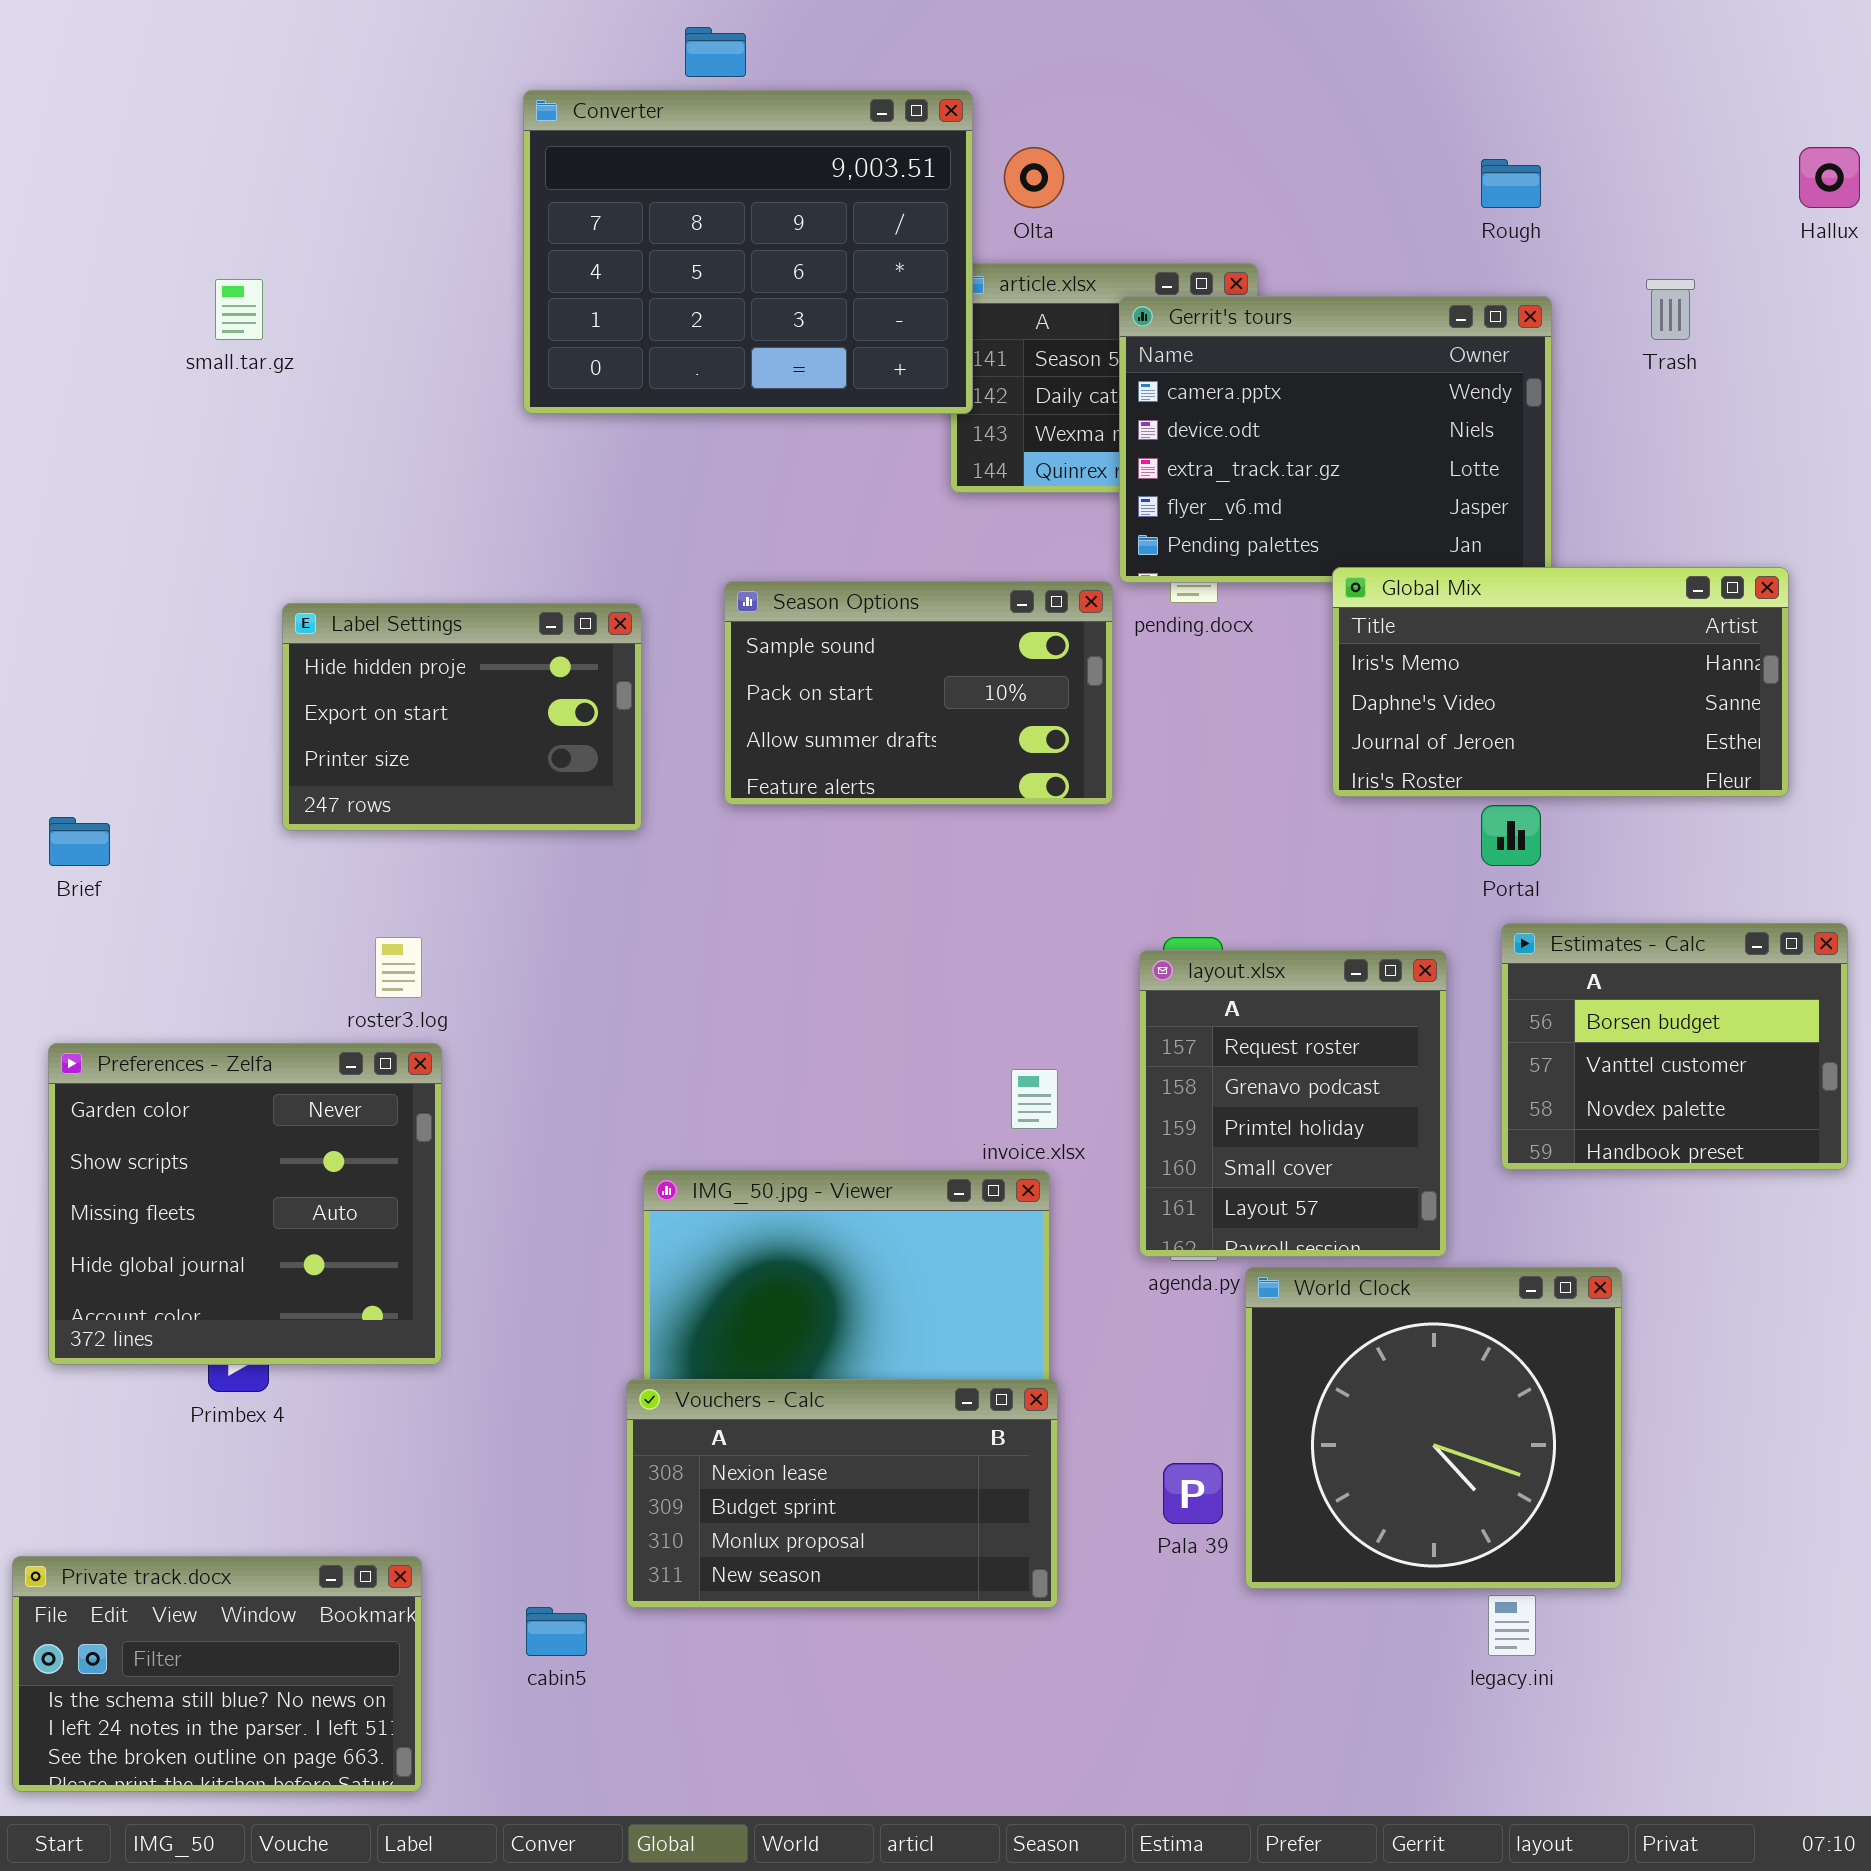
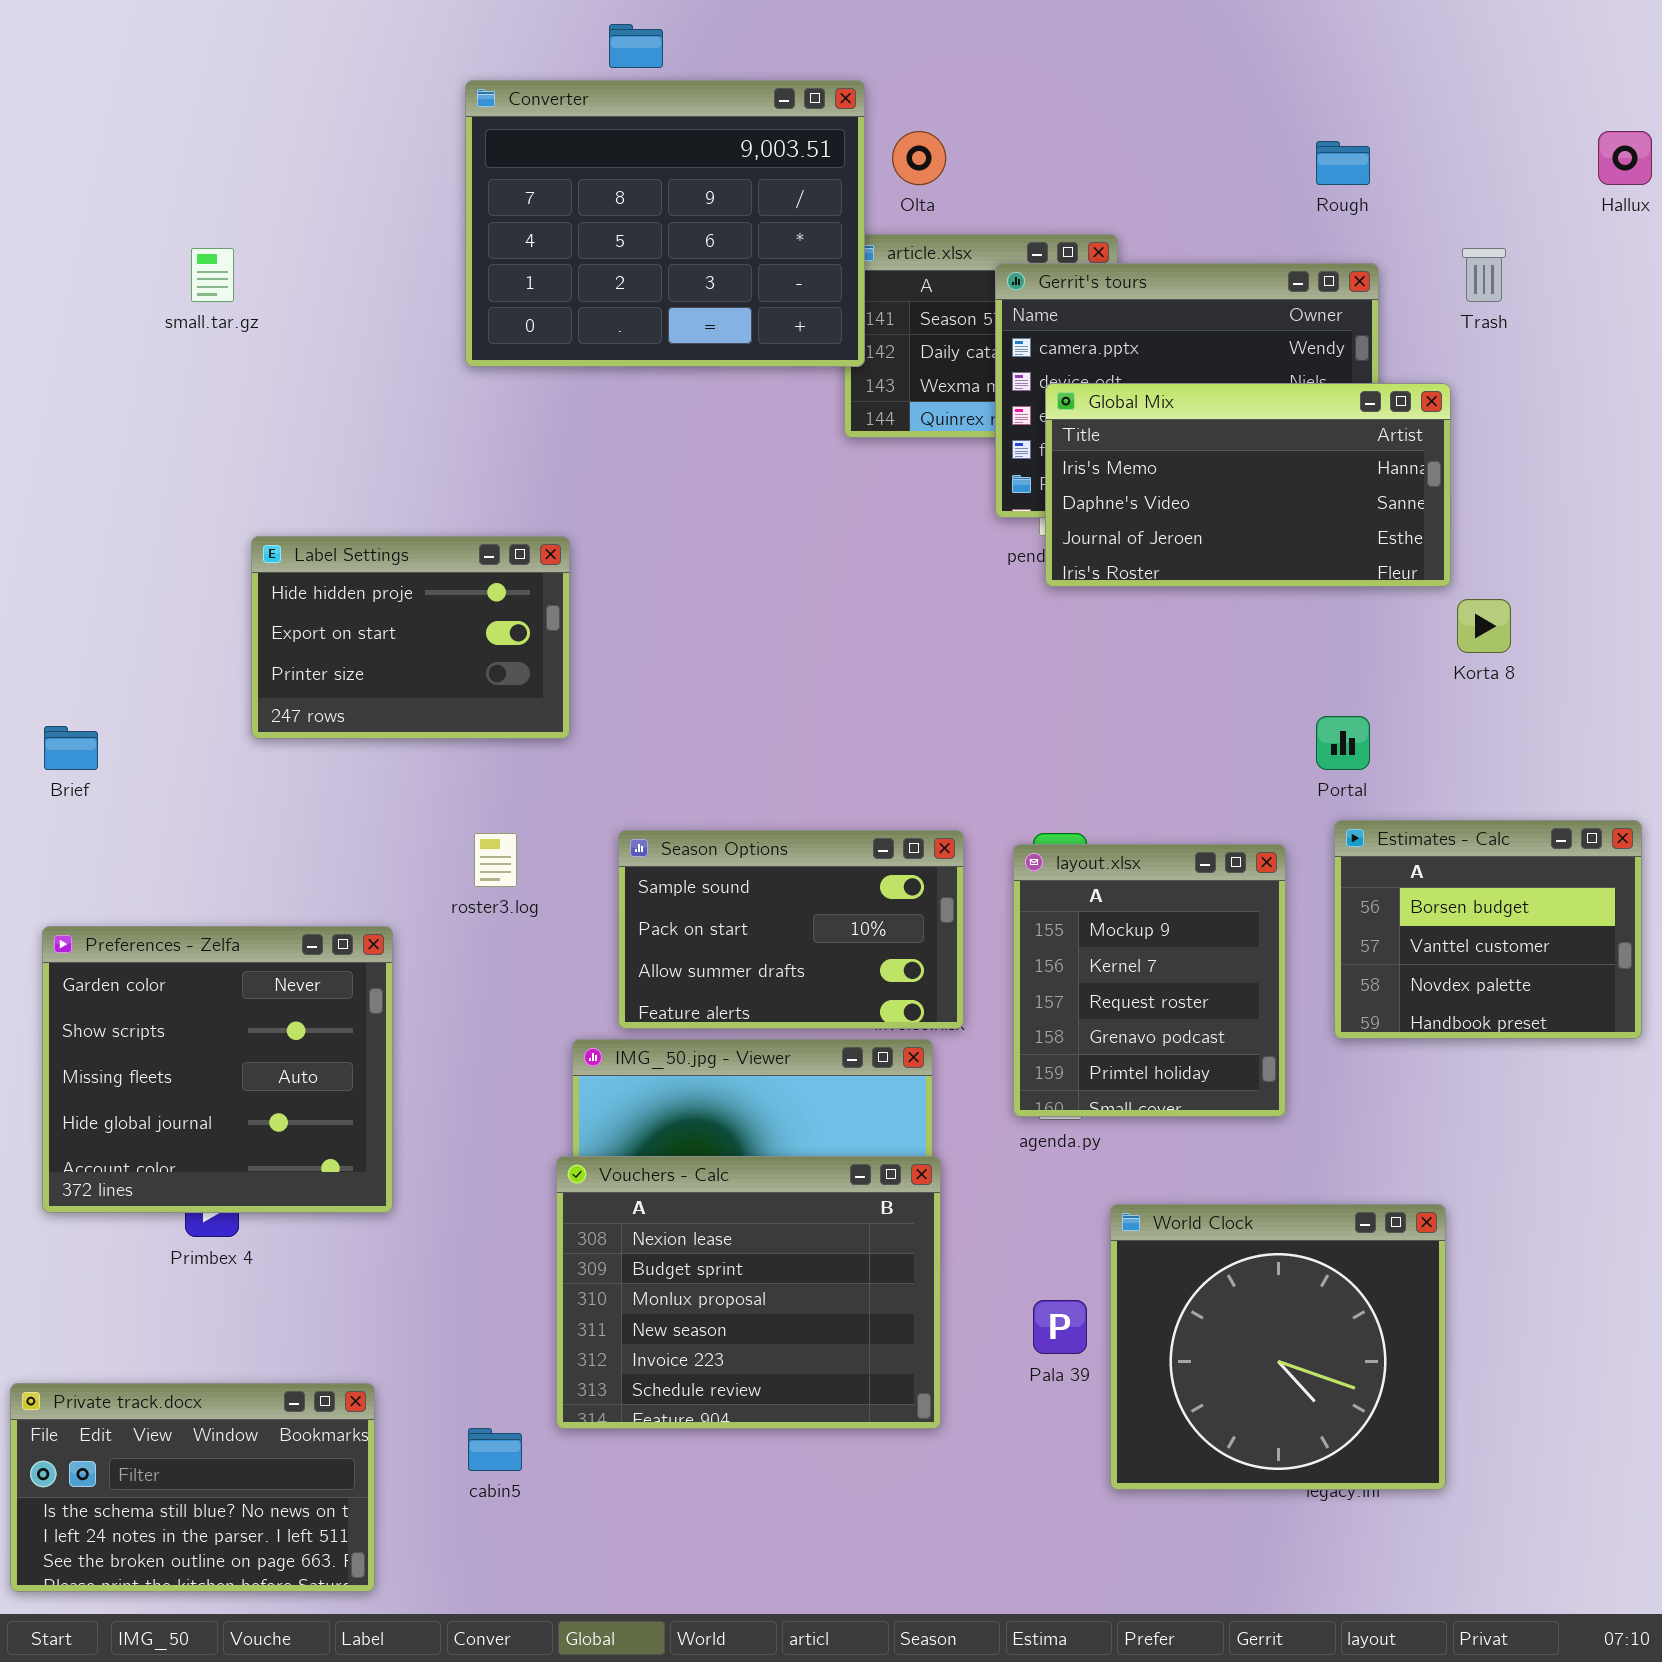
Global Mix: [1332,567,1789,797] -> [1045,383,1451,587], moved
Season Options: [724,581,1113,805] -> [618,830,964,1029], moved
roster3.log: [375,937,422,998] -> [474,833,517,887], moved
layout.xlsx: [1139,950,1447,1257] -> [1013,844,1286,1117], scrolled up 2 rows
World Clock: [1245,1267,1622,1589] -> [1110,1204,1446,1490], moved
Vouchers - Calc: [626,1379,1058,1608] -> [556,1156,941,1429], resized

